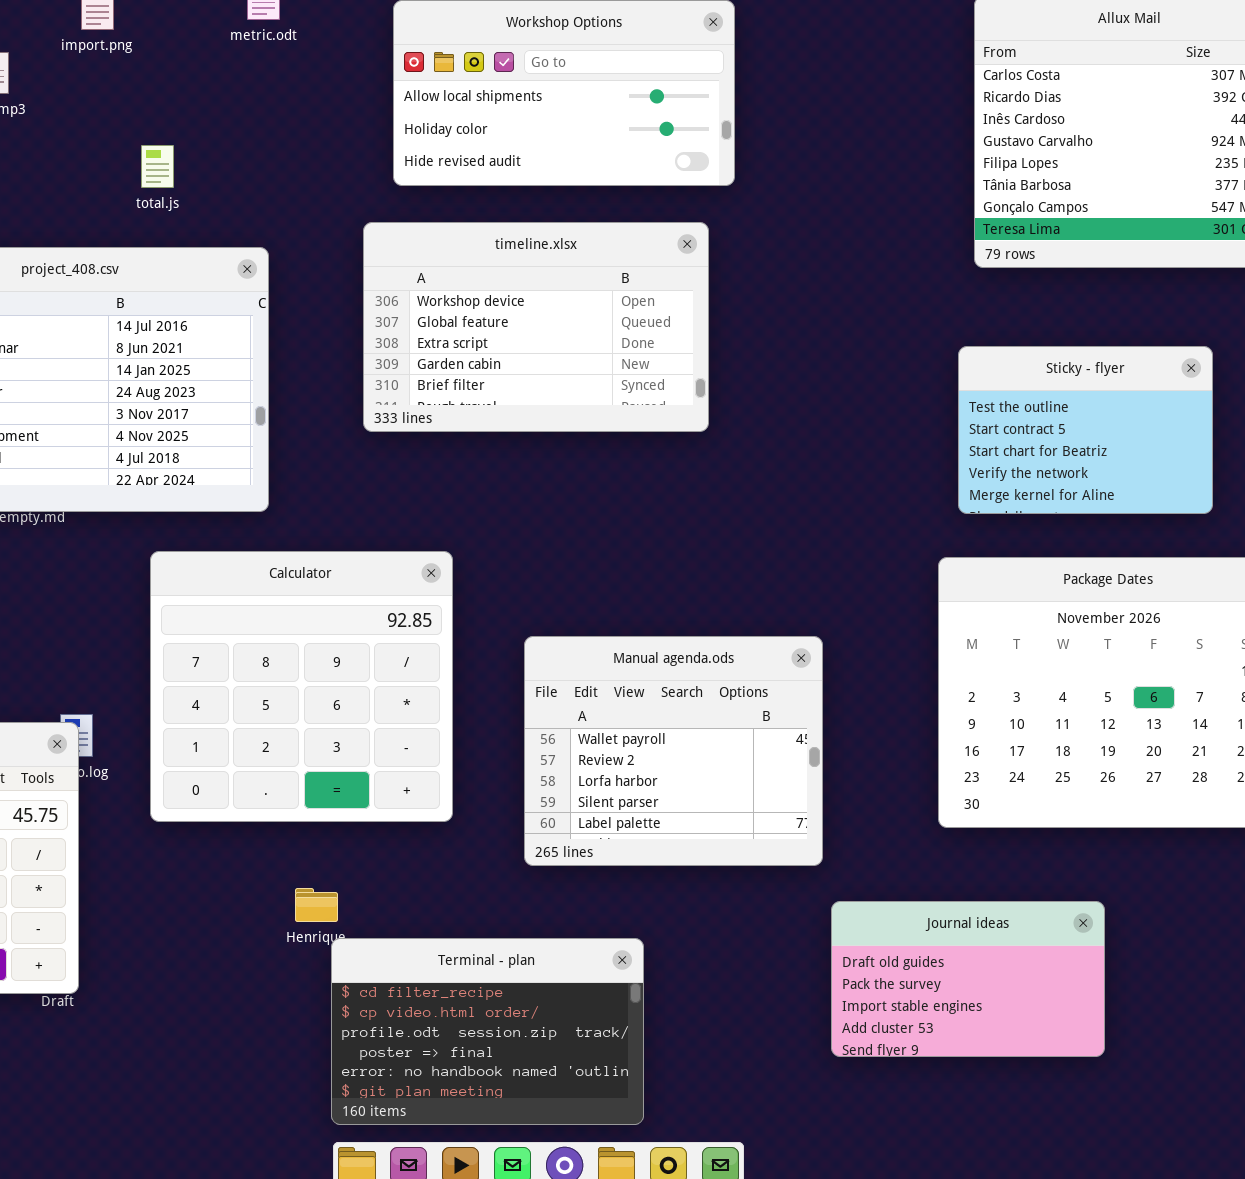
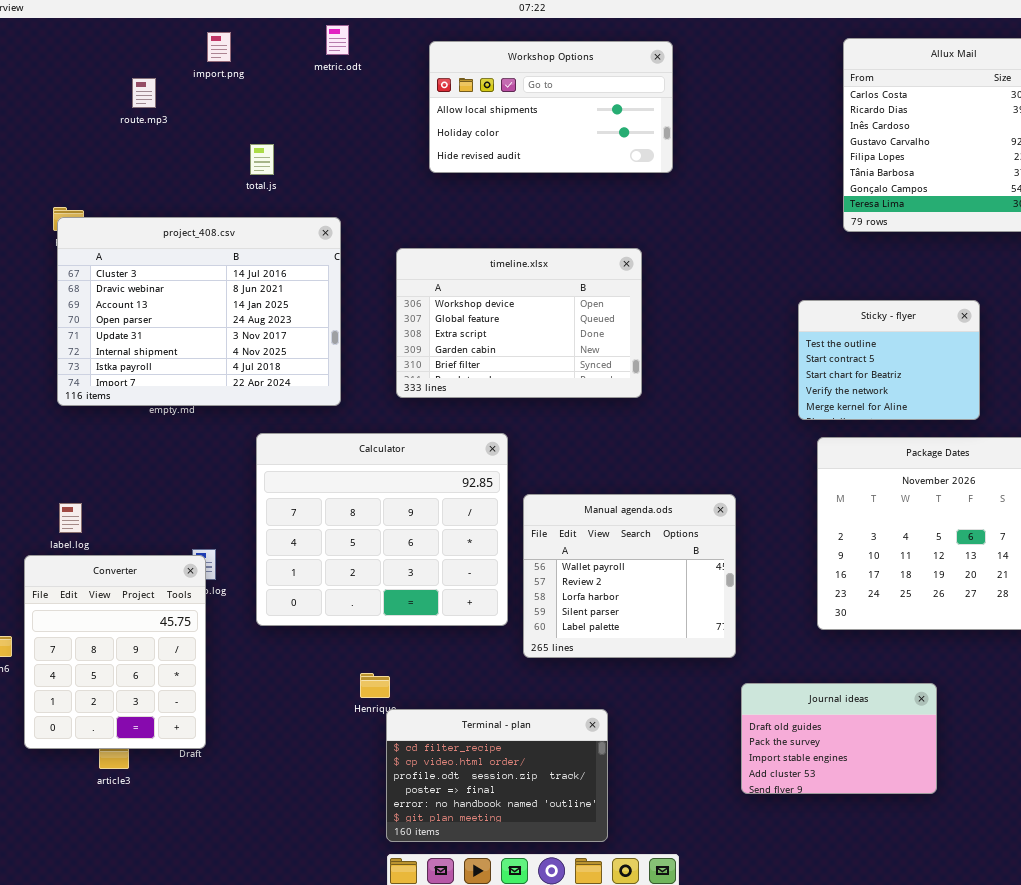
timeline.xlsx: [363,222,709,432] -> [396,248,642,398], moved
Sticky - flyer: [958,346,1213,514] -> [798,300,980,420], moved
Calculator: [150,551,453,822] -> [256,433,508,626], resized

